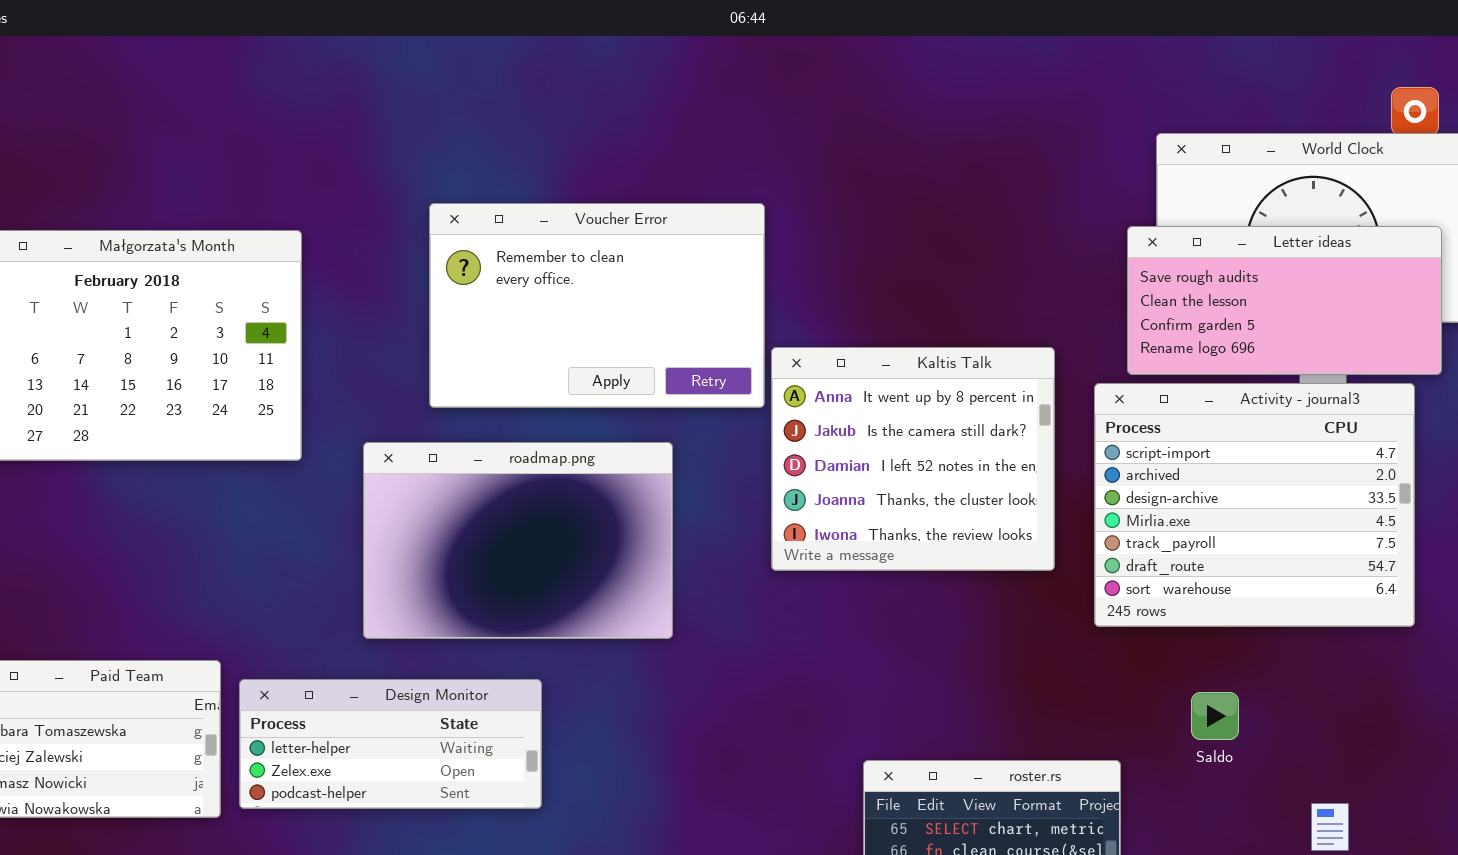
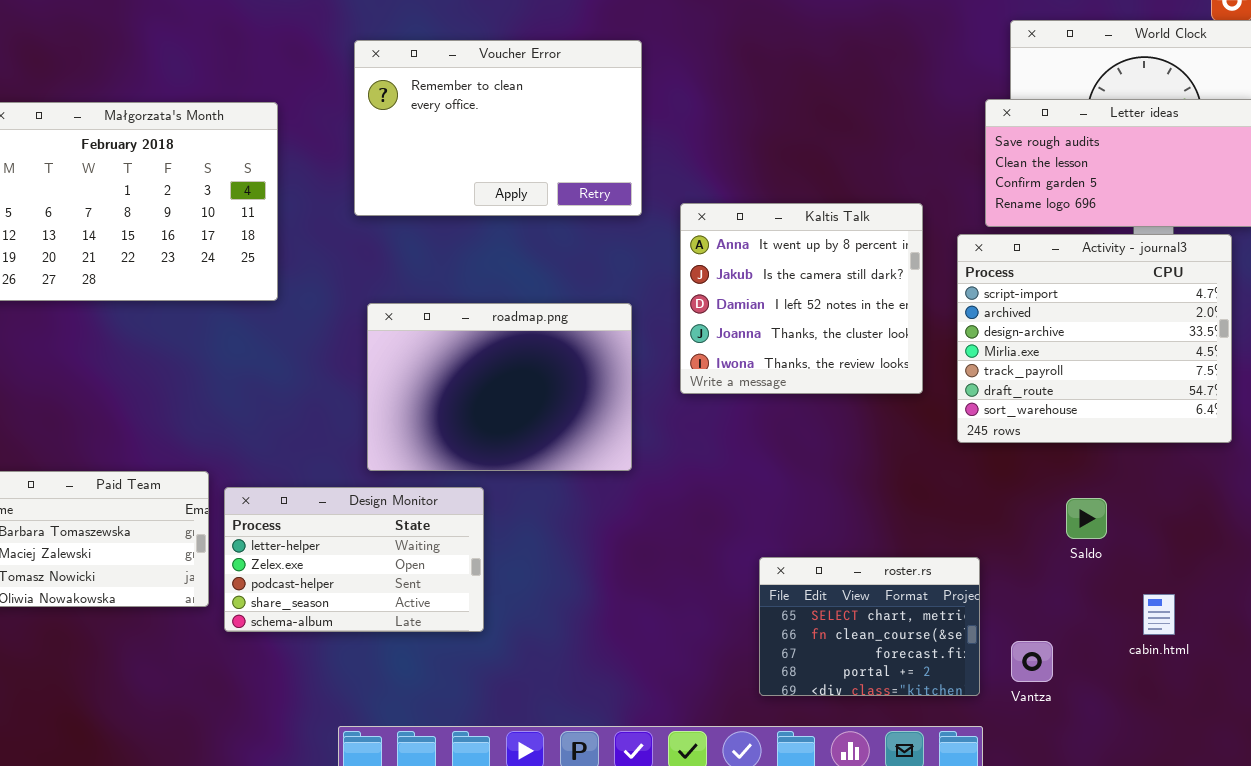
Voucher Error: [429,203,765,408] -> [354,40,642,216], moved
roadmap.png: [363,442,673,639] -> [367,303,632,471], moved
Design Monitor: [239,679,542,809] -> [224,487,484,632], resized
Saldo: [1191,692,1239,740] -> [1066,498,1107,539], moved

